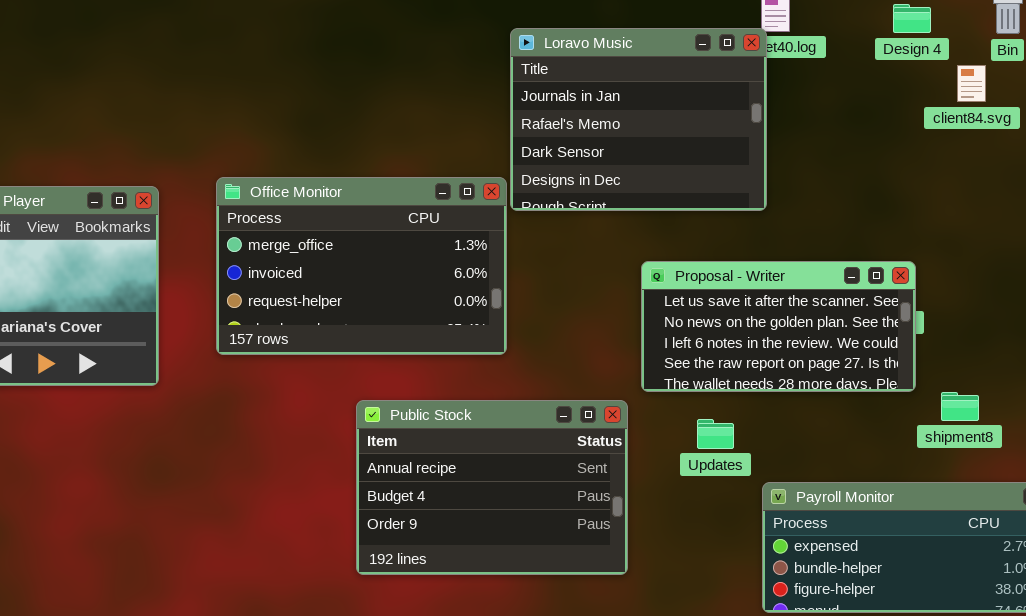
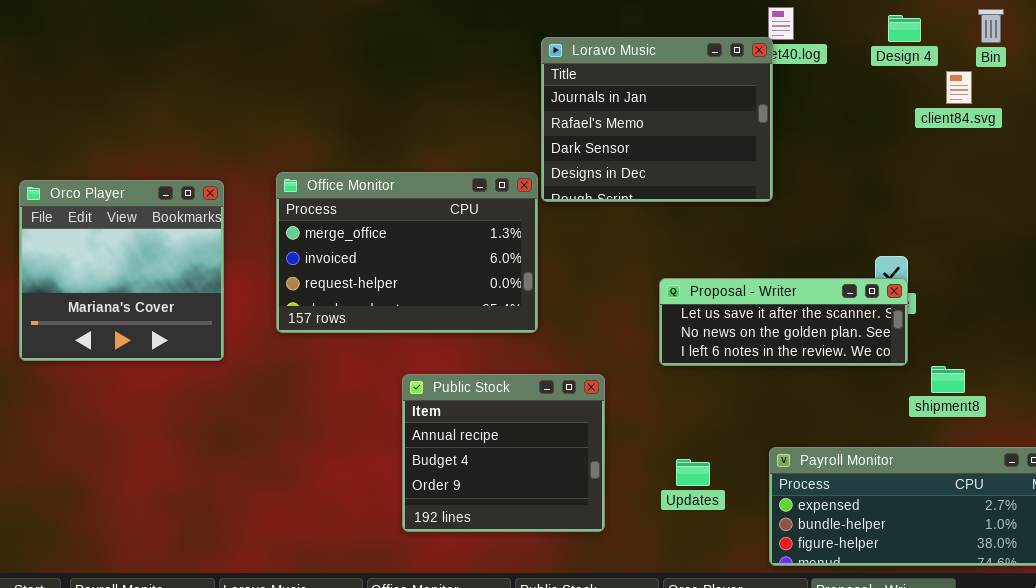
Proposal - Writer: [641,261,916,392] -> [659,278,908,366], resized
Public Stock: [356,400,628,575] -> [402,374,605,532], resized
Updates: [697,419,734,449] -> [676,459,710,486], moved

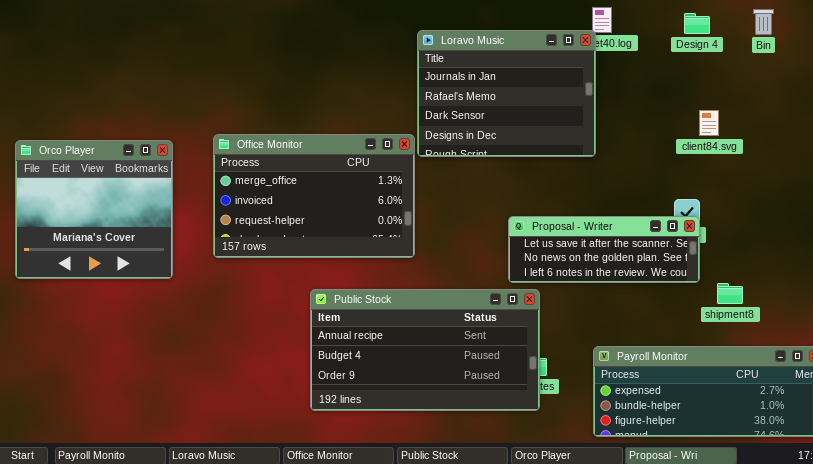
client84.svg: [946,71,972,104] -> [699,110,719,136], moved
Public Stock: [402,374,605,532] -> [310,289,540,411], resized

